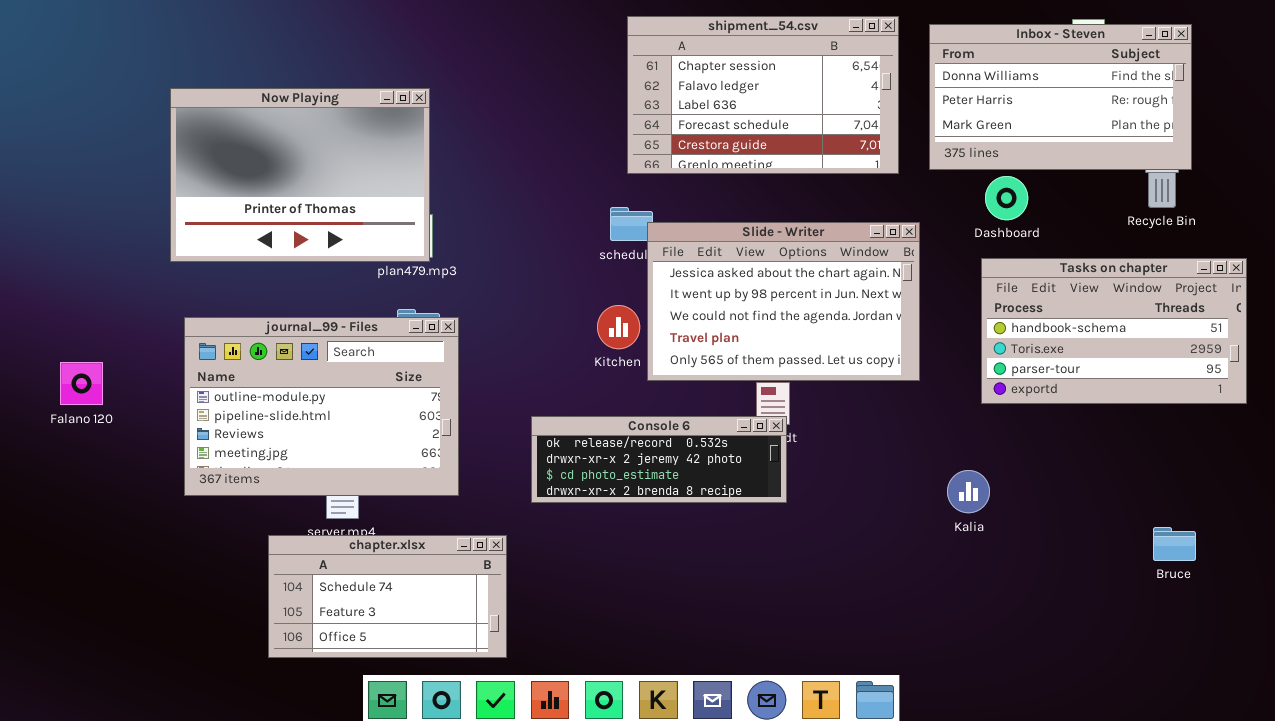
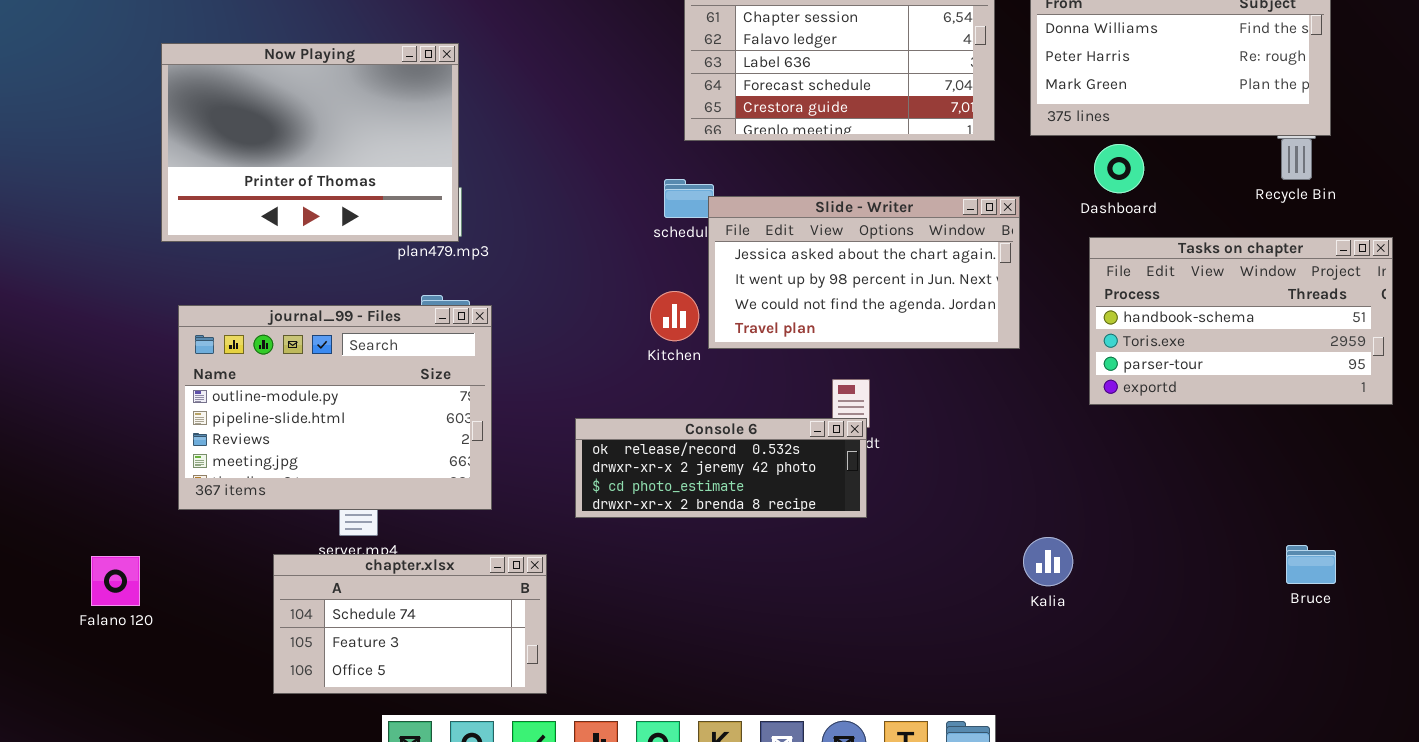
Slide - Writer: [647,222,920,381] -> [708,196,1020,349], resized
Falano 120: [60,362,103,405] -> [91,556,140,606], moved
Kalia: [947,470,990,513] -> [1023,537,1073,586], moved

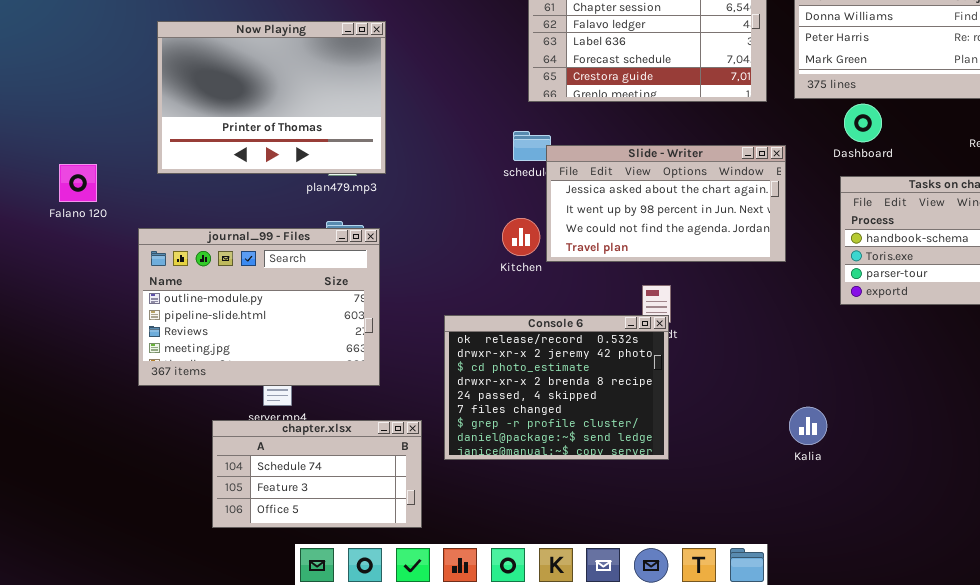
Now Playing: [161,43,459,242] -> [157,21,386,174], moved
Console 6: [575,418,867,518] -> [444,315,669,460], resized
Falano 120: [91,556,140,606] -> [59,164,97,202], moved

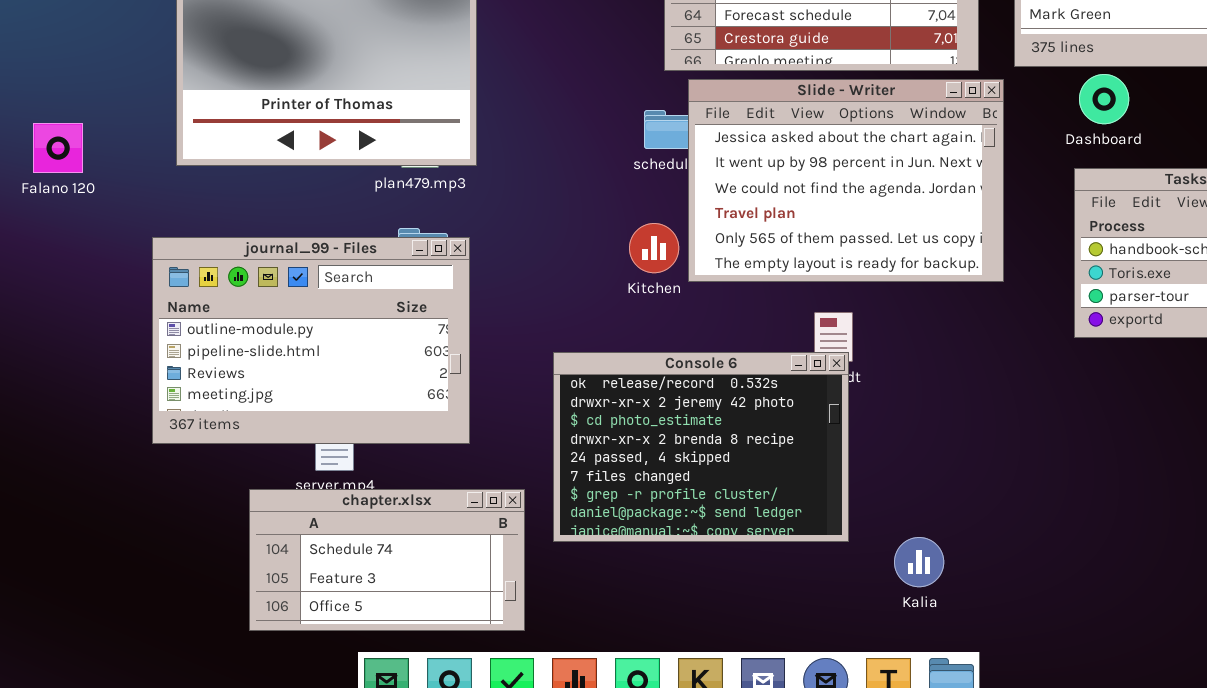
Slide - Writer: [546,145,786,262] -> [688,79,1004,282], resized
Falano 120: [59,164,97,202] -> [33,123,83,173], moved
Kalia: [789,407,827,445] -> [894,537,944,587], moved

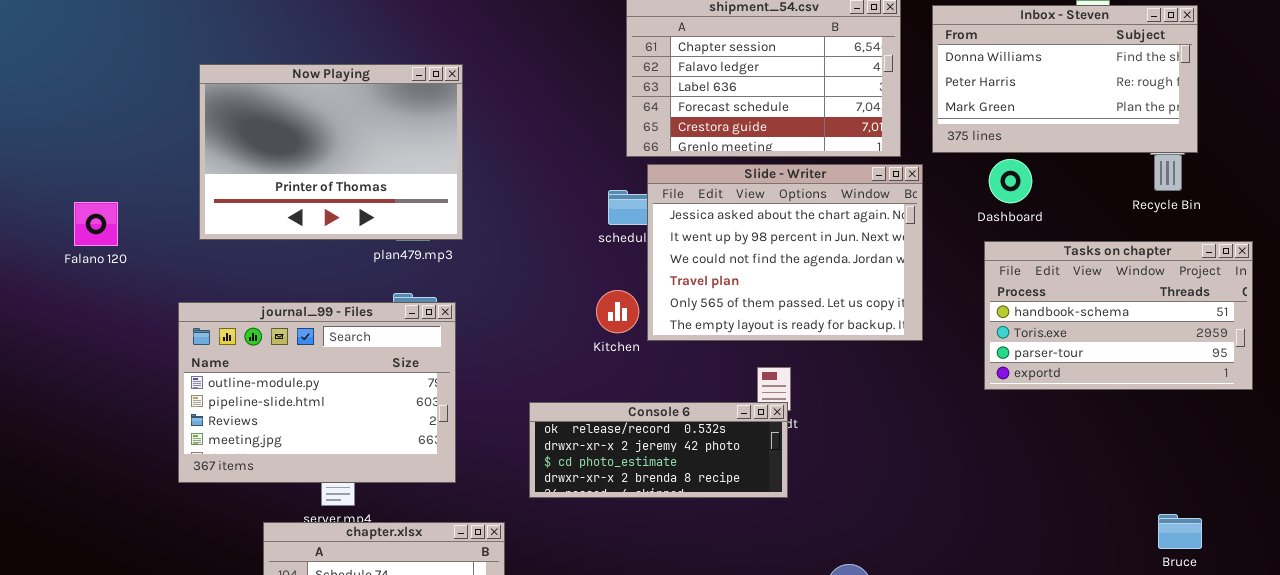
Console 6: [553,352,849,542] -> [529,402,788,498], resized

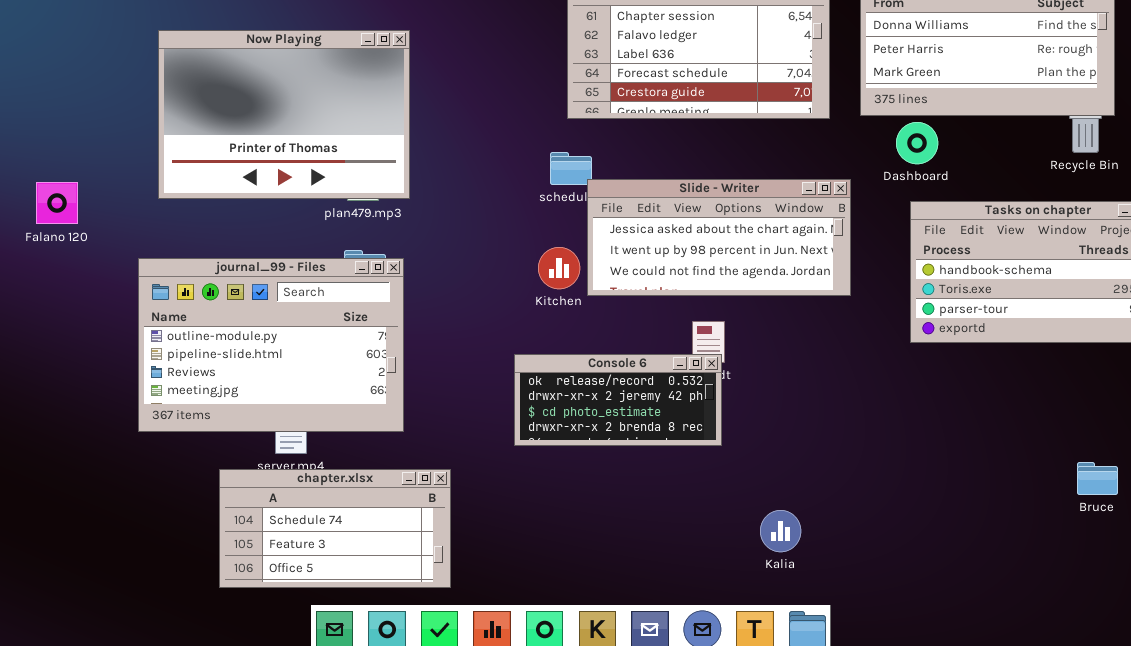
Dashboard: [989,159,1032,203] -> [896,122,938,164], moved
Slide - Writer: [647,164,923,341] -> [587,179,851,296], resized
Falano 120: [74,202,118,246] -> [36,182,78,224], moved
Console 6: [529,402,788,498] -> [514,354,722,446], resized

